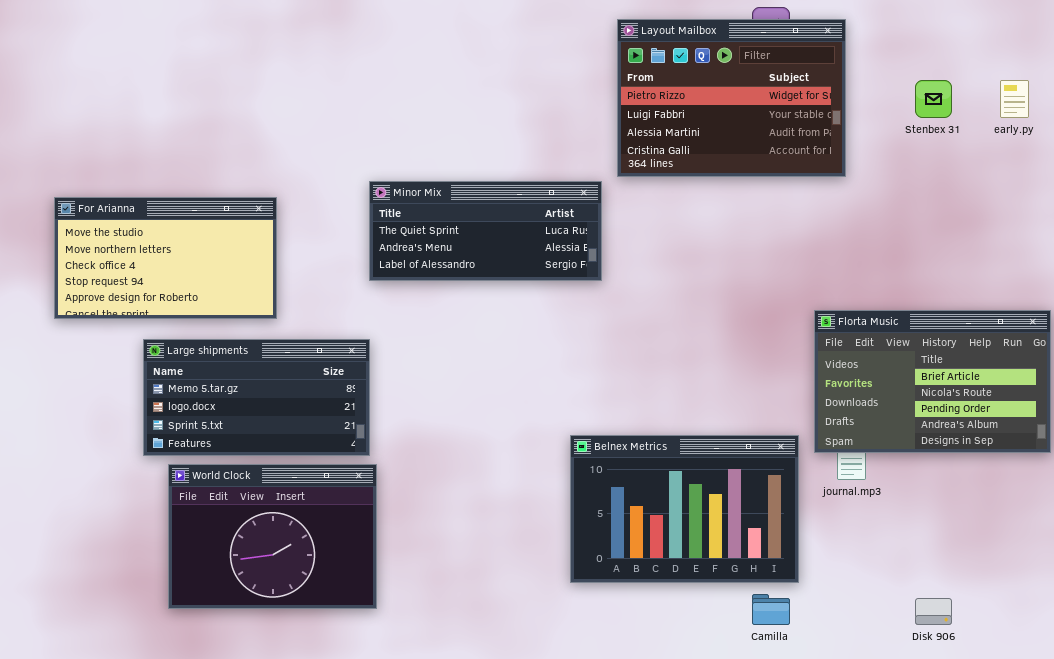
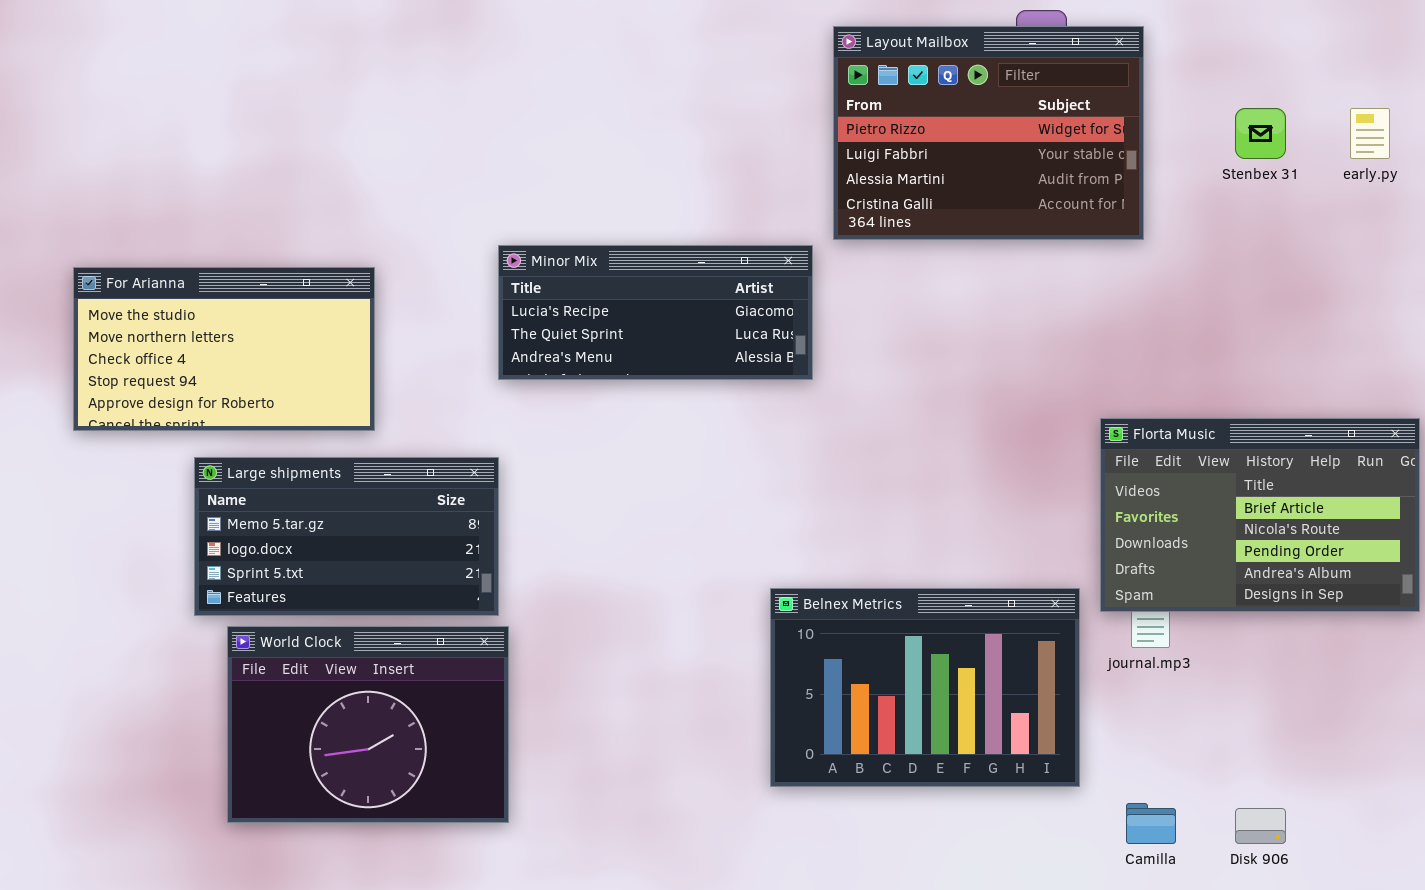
Minor Mix: [369,181,602,281] -> [498,245,813,380], scrolled up 1 row
Camilla: [752,594,790,625] -> [1126,803,1176,844], moved

